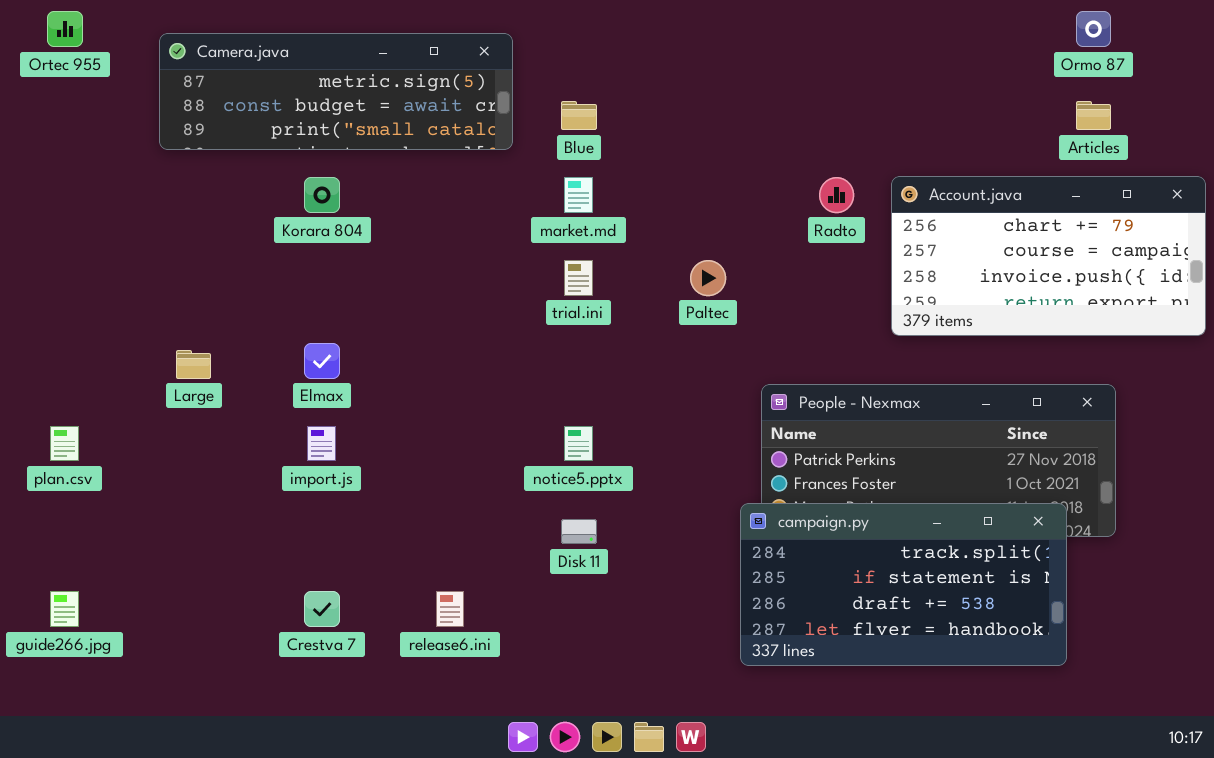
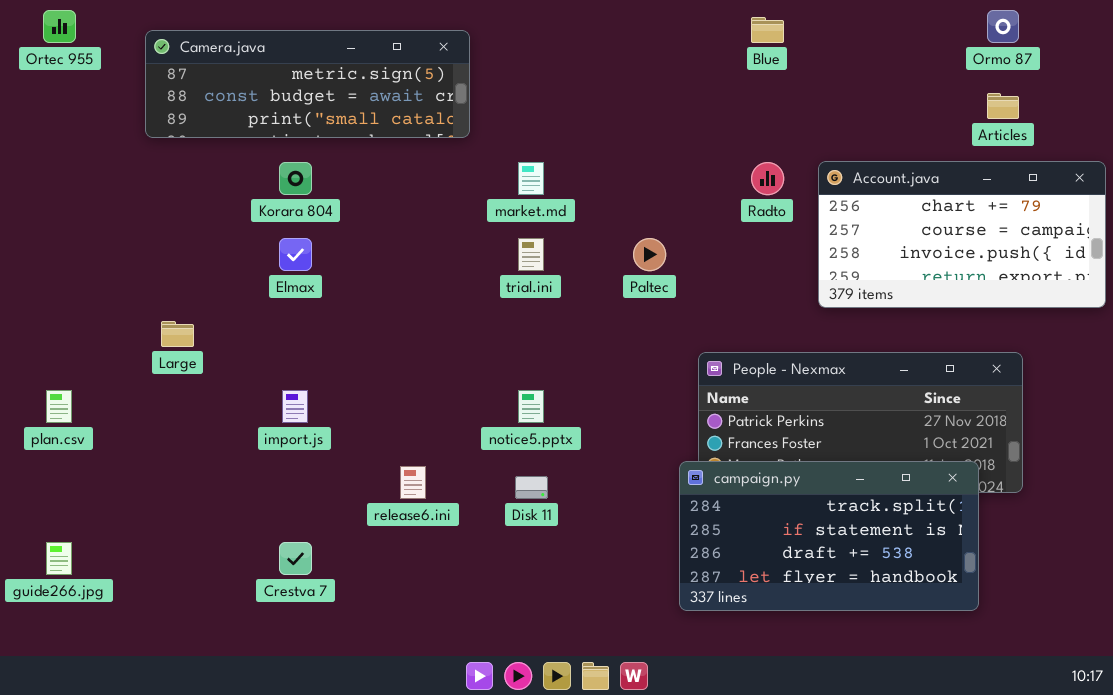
Blue: [561,101,597,130] -> [751,17,784,43], moved
Elmax: [304,343,340,379] -> [279,238,312,271], moved
release6.ini: [436,591,464,627] -> [400,466,426,499], moved

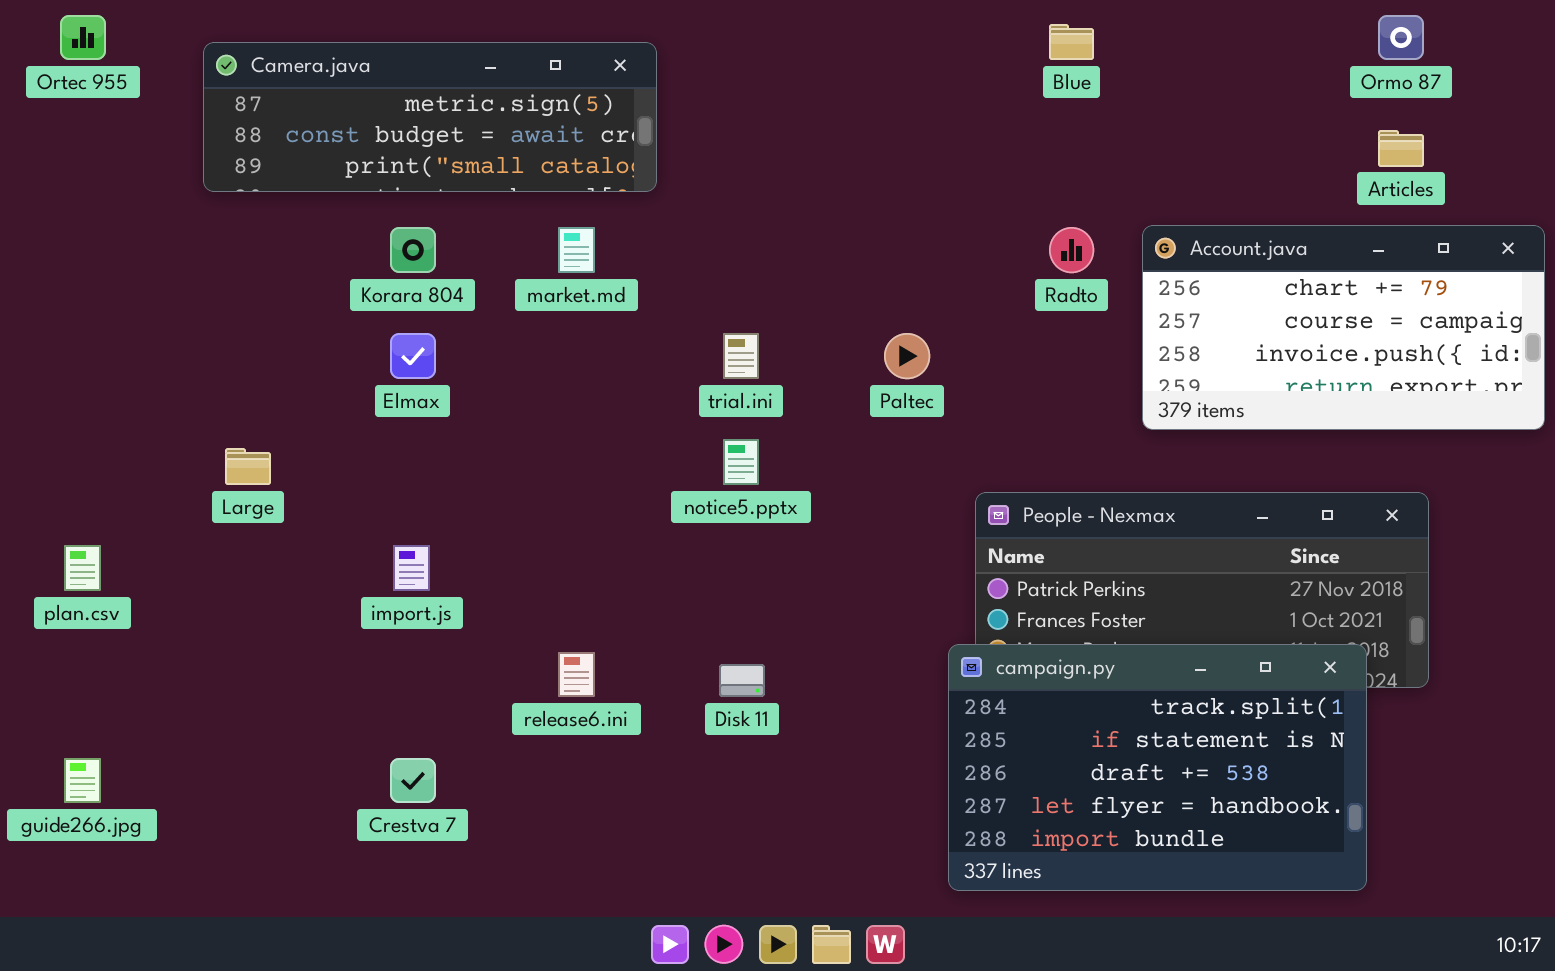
market.md: [518,162,544,195] -> [558,227,595,273], moved
notice5.pptx: [518,390,544,423] -> [723,439,759,485], moved
campaign.py: [679,461,979,611] -> [948,644,1367,891], resized

